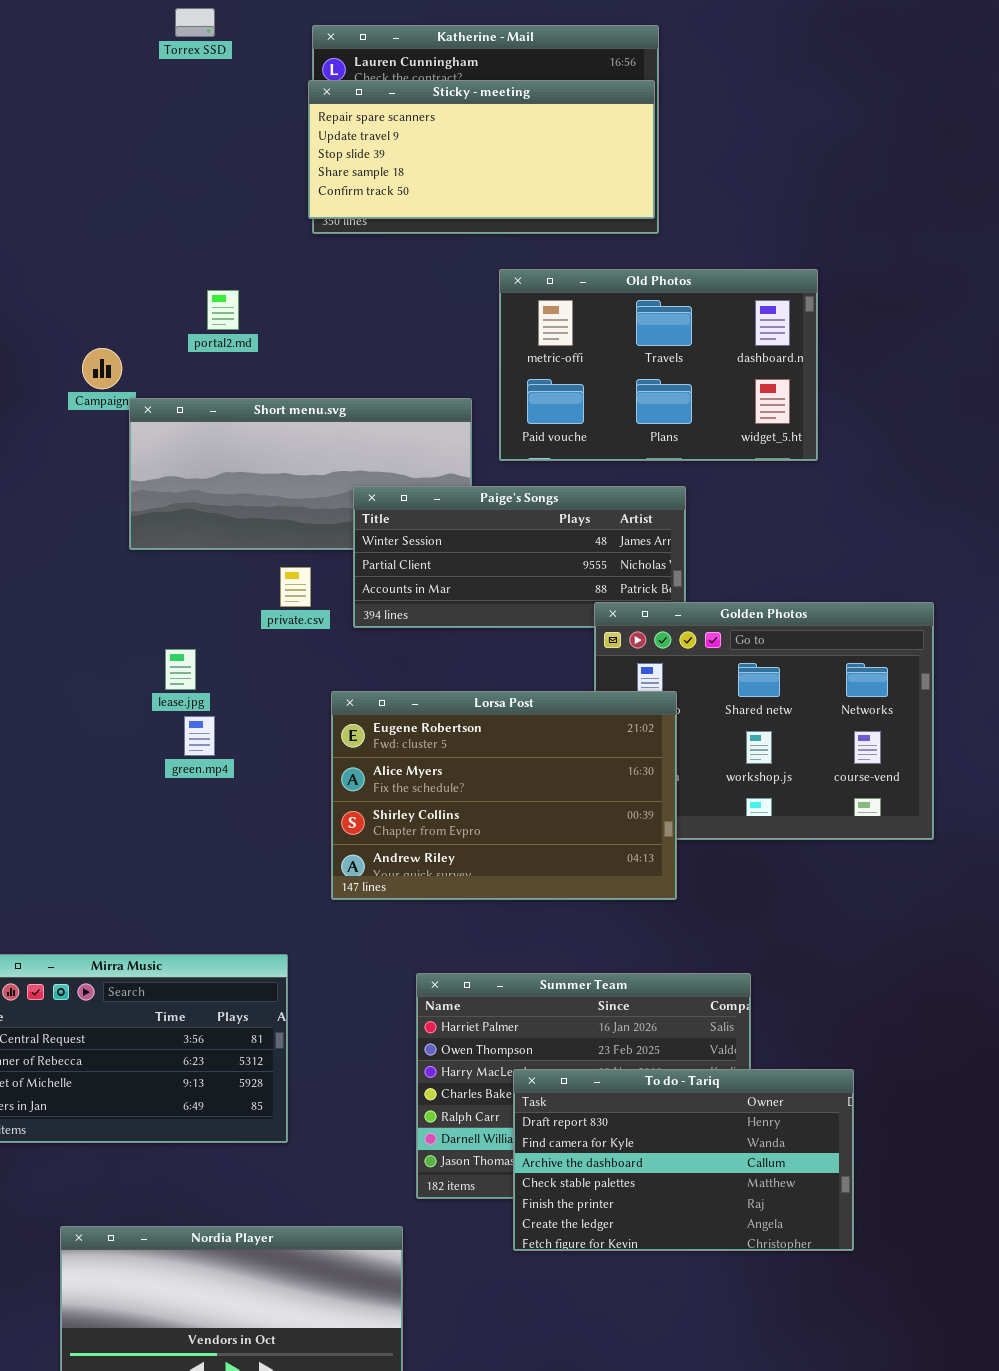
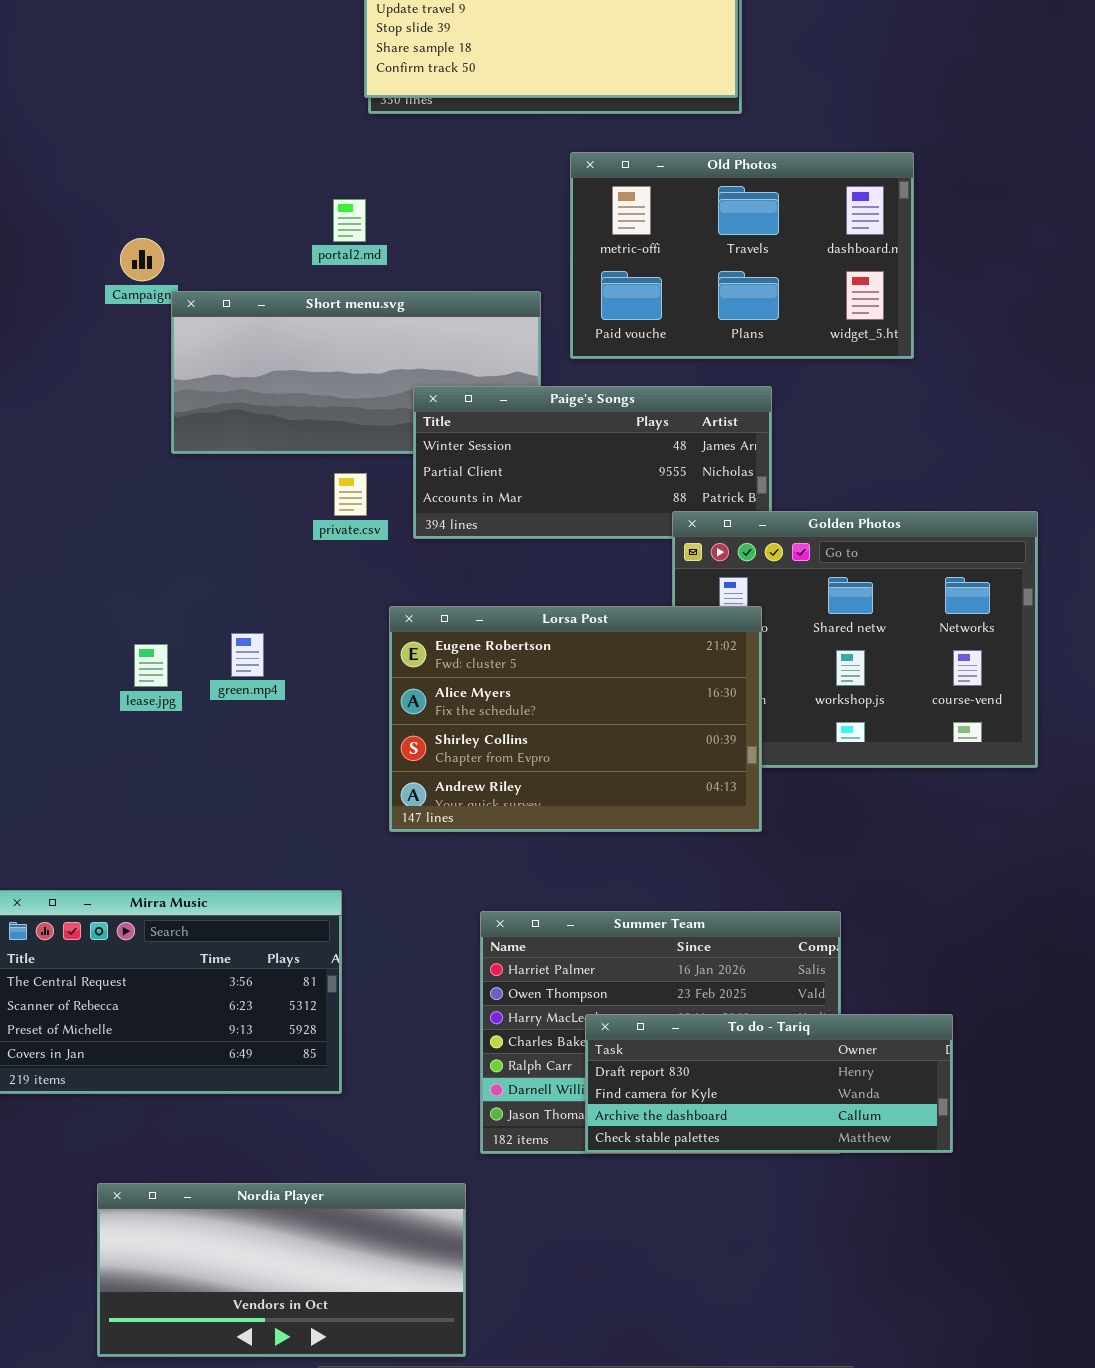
portal2.md: [207,290,239,330] -> [333,199,366,242], moved
lease.jpg: [165,649,196,690] -> [134,644,168,687], moved
To do - Tariq: [513,1069,854,1251] -> [585,1014,953,1153], resized

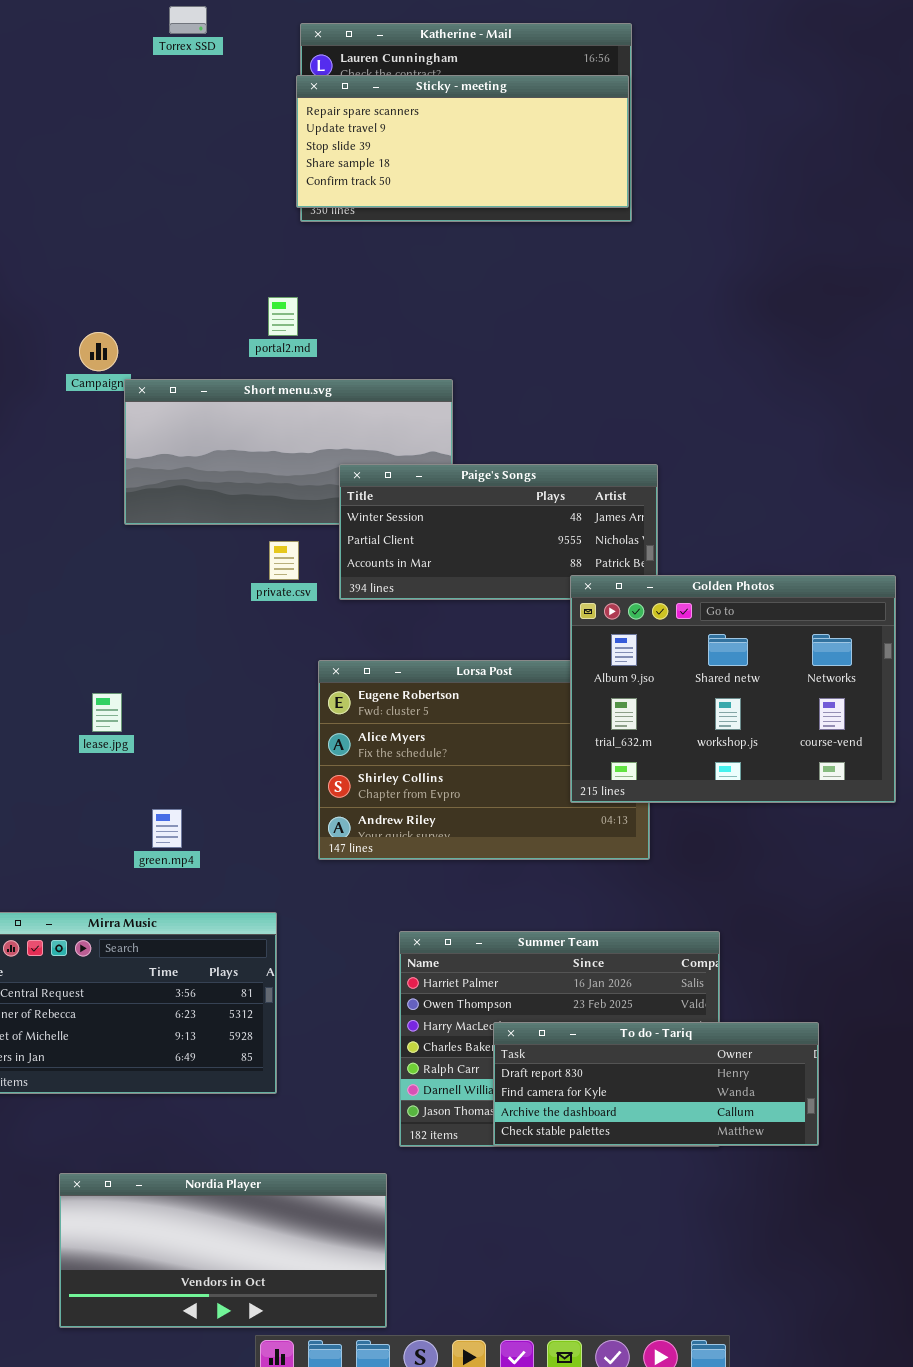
Old Photos: [570,152,914,359] -> none, closed
Golden Photos: [672,511,1038,768] -> [570,575,896,803], raised
green.mp4: [231,633,264,677] -> [152,809,182,848], moved

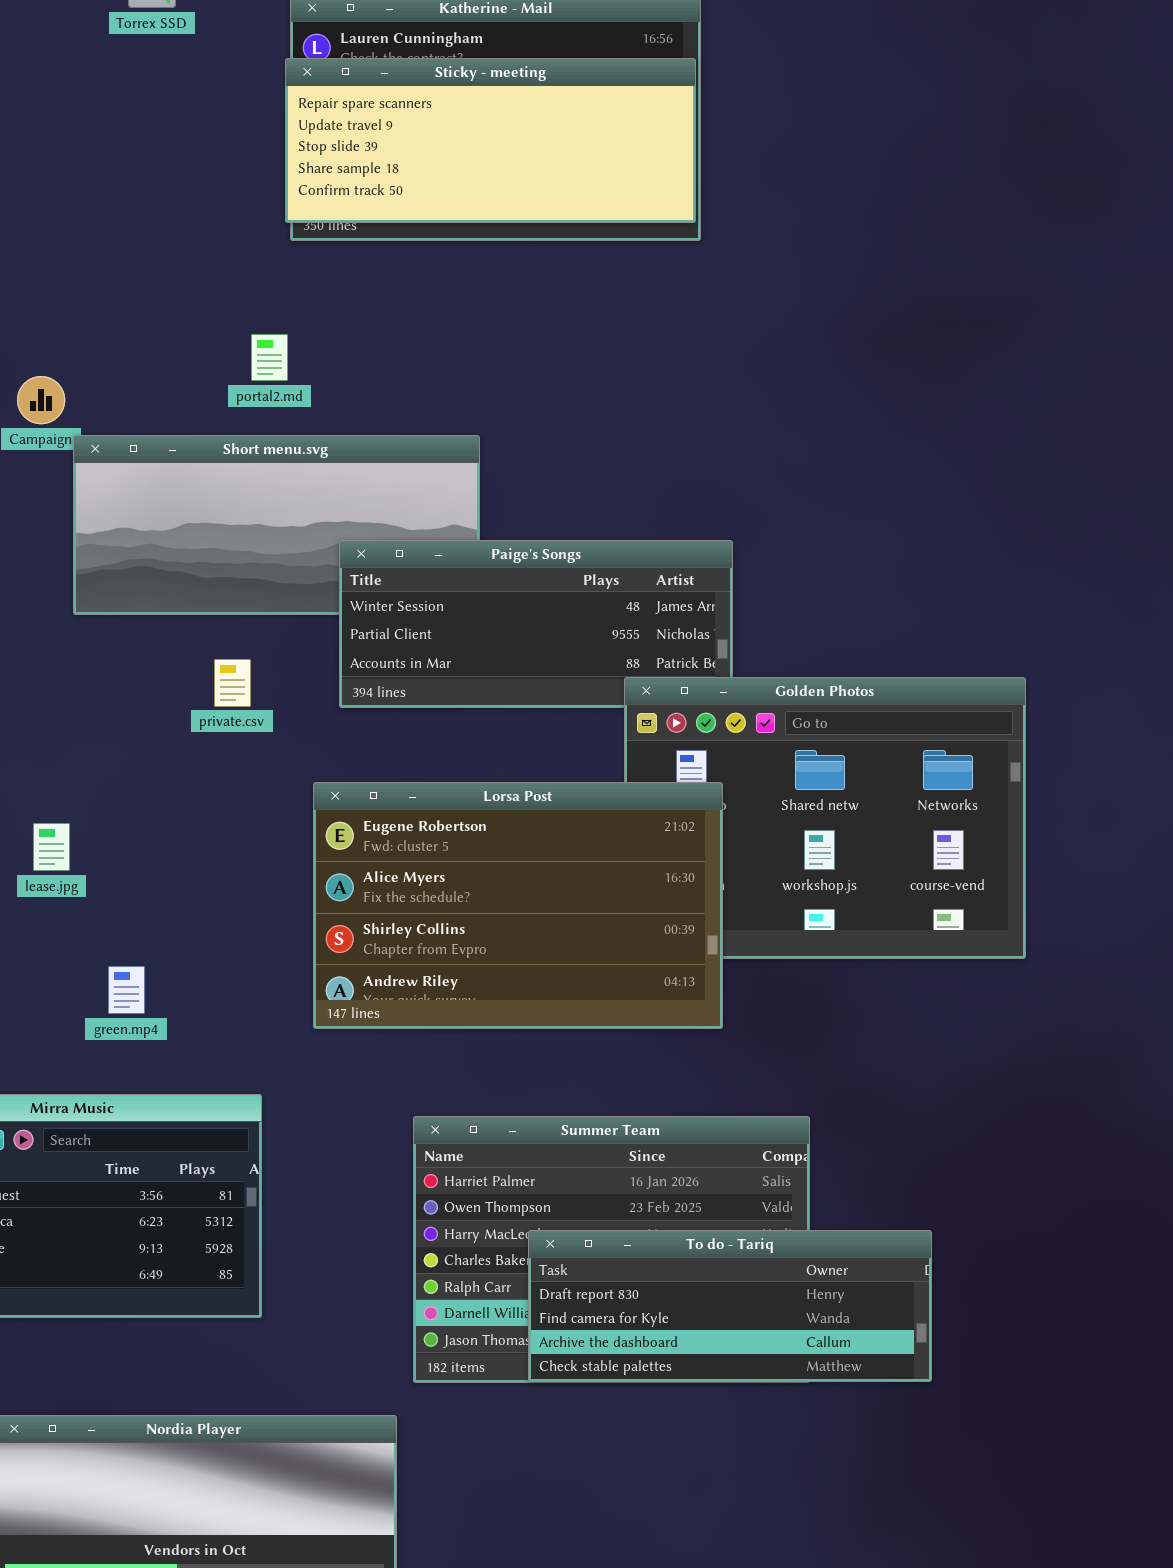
private.csv: [269,541,299,580] -> [214,659,251,707], moved
Lorsa Post: [318,660,650,860] -> [313,782,723,1029], raised

